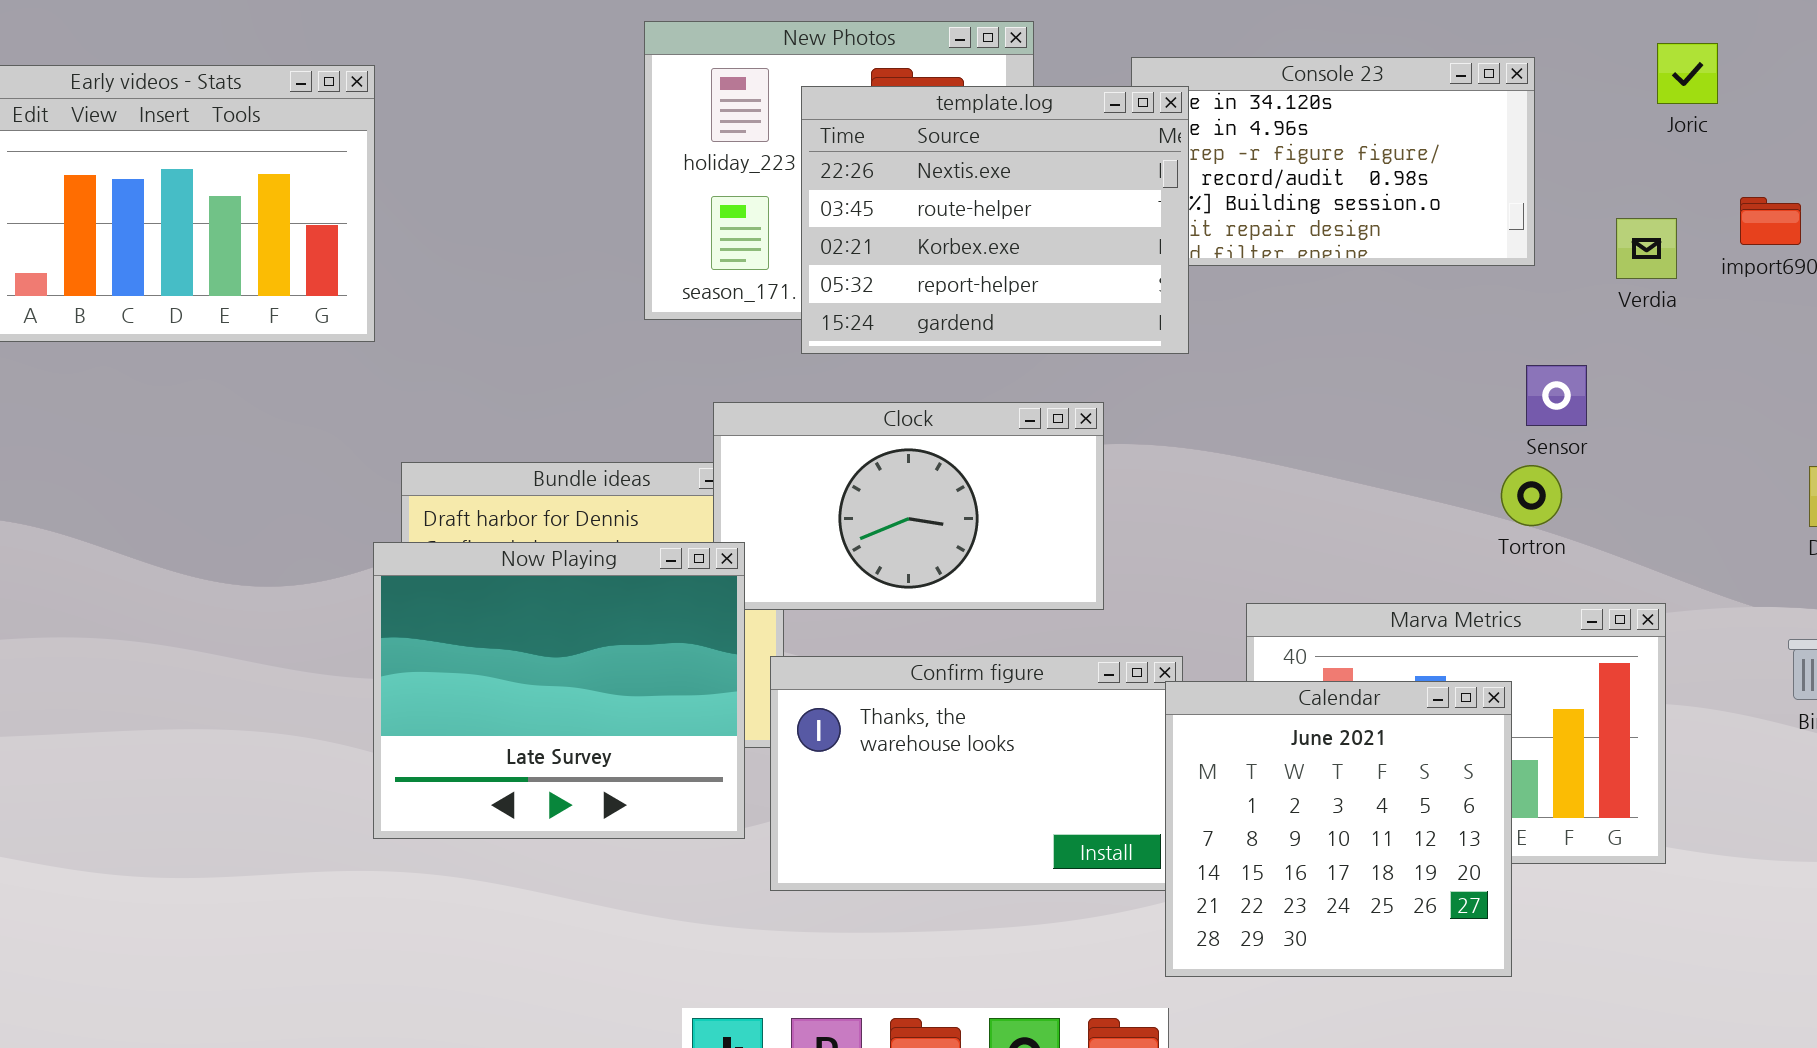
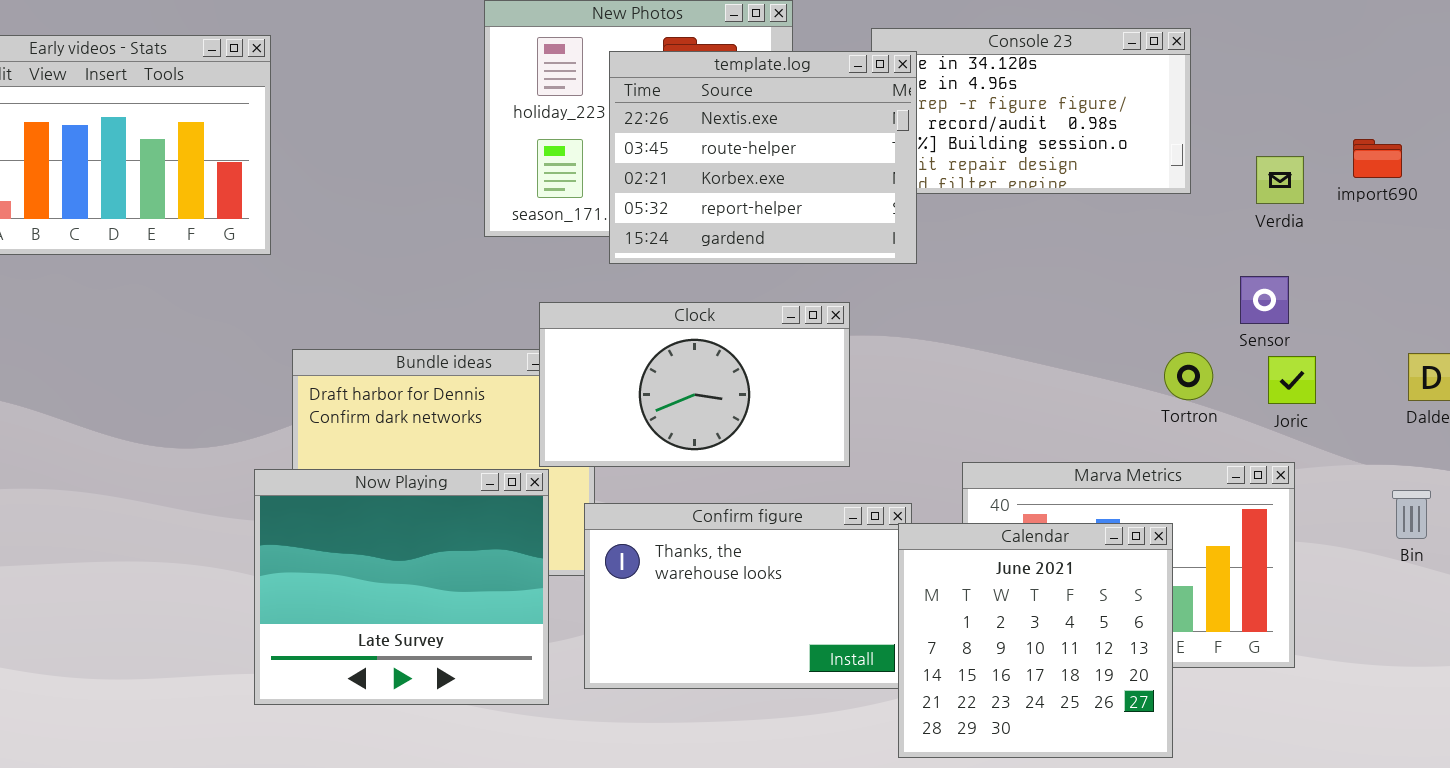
Joric: [1657,43,1718,104] -> [1268,356,1316,404], moved
Sensor: [1526,365,1587,426] -> [1240,276,1289,324], moved
Now Playing: [373,542,745,839] -> [254,469,549,705], moved

